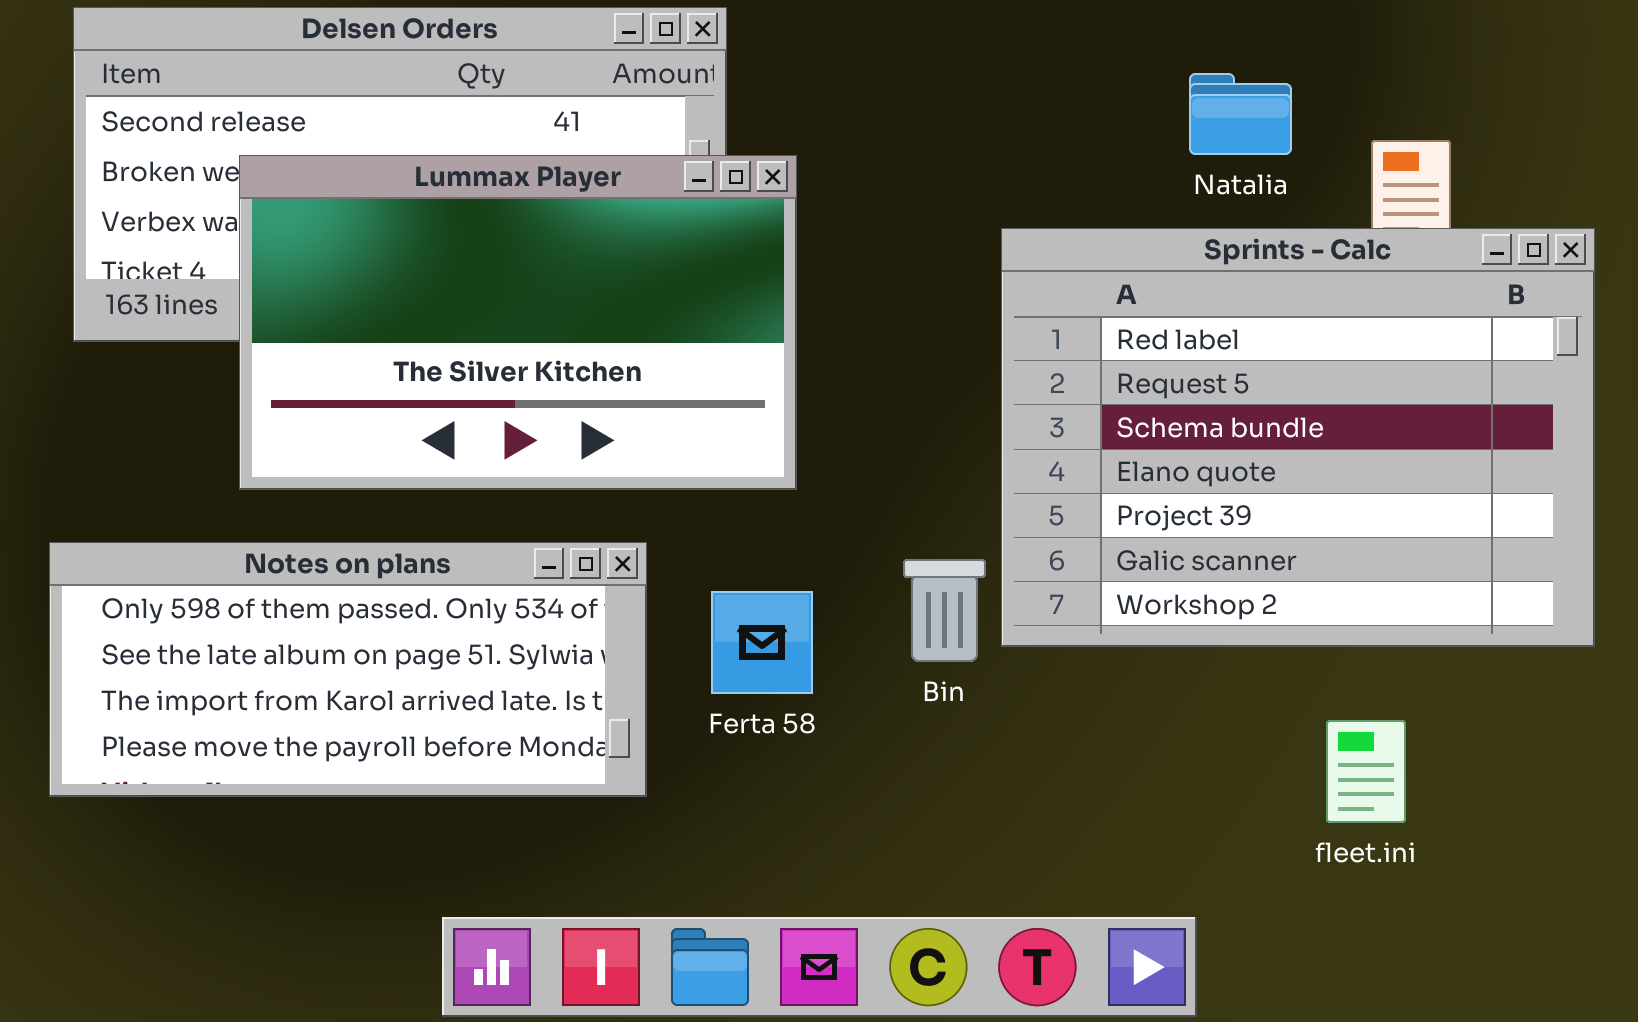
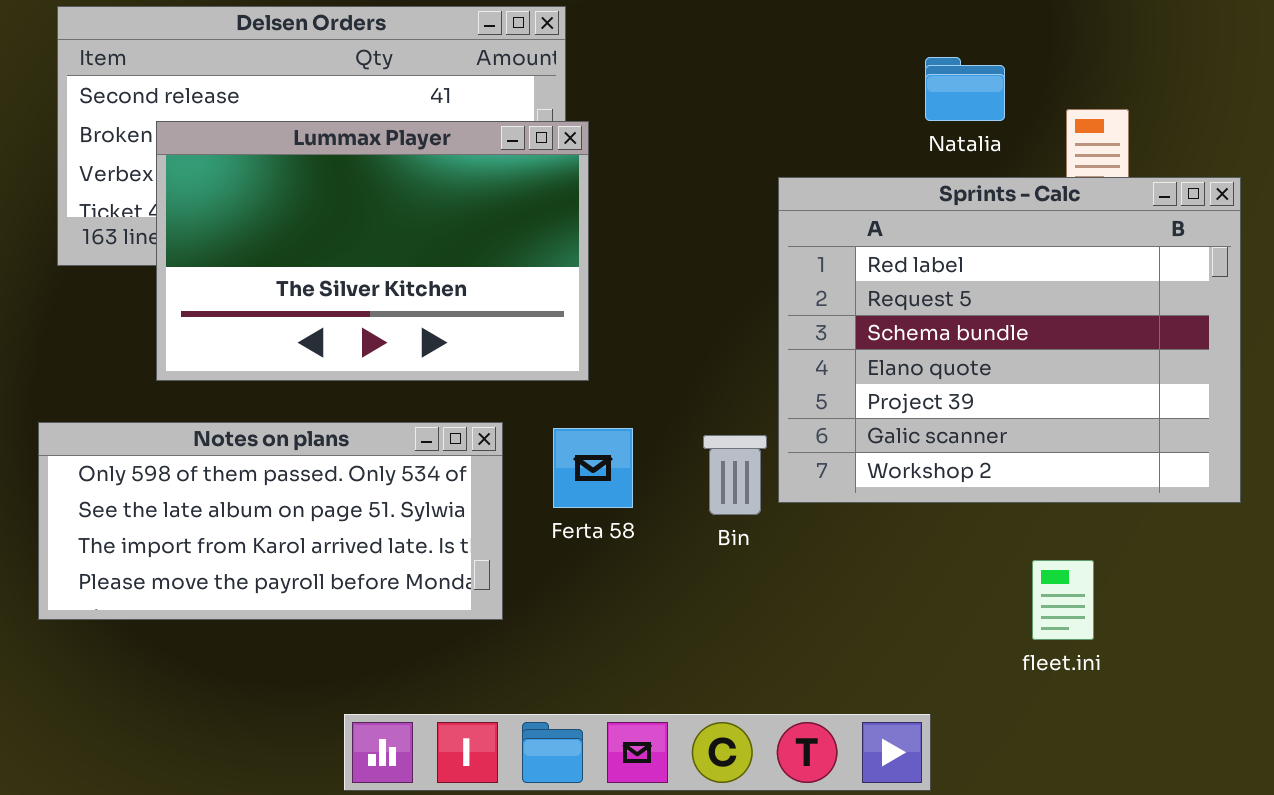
Lummax Player: [239,155,797,490] -> [156,121,589,381], moved
Ferta 58: [711,591,813,694] -> [553,428,633,508], moved

